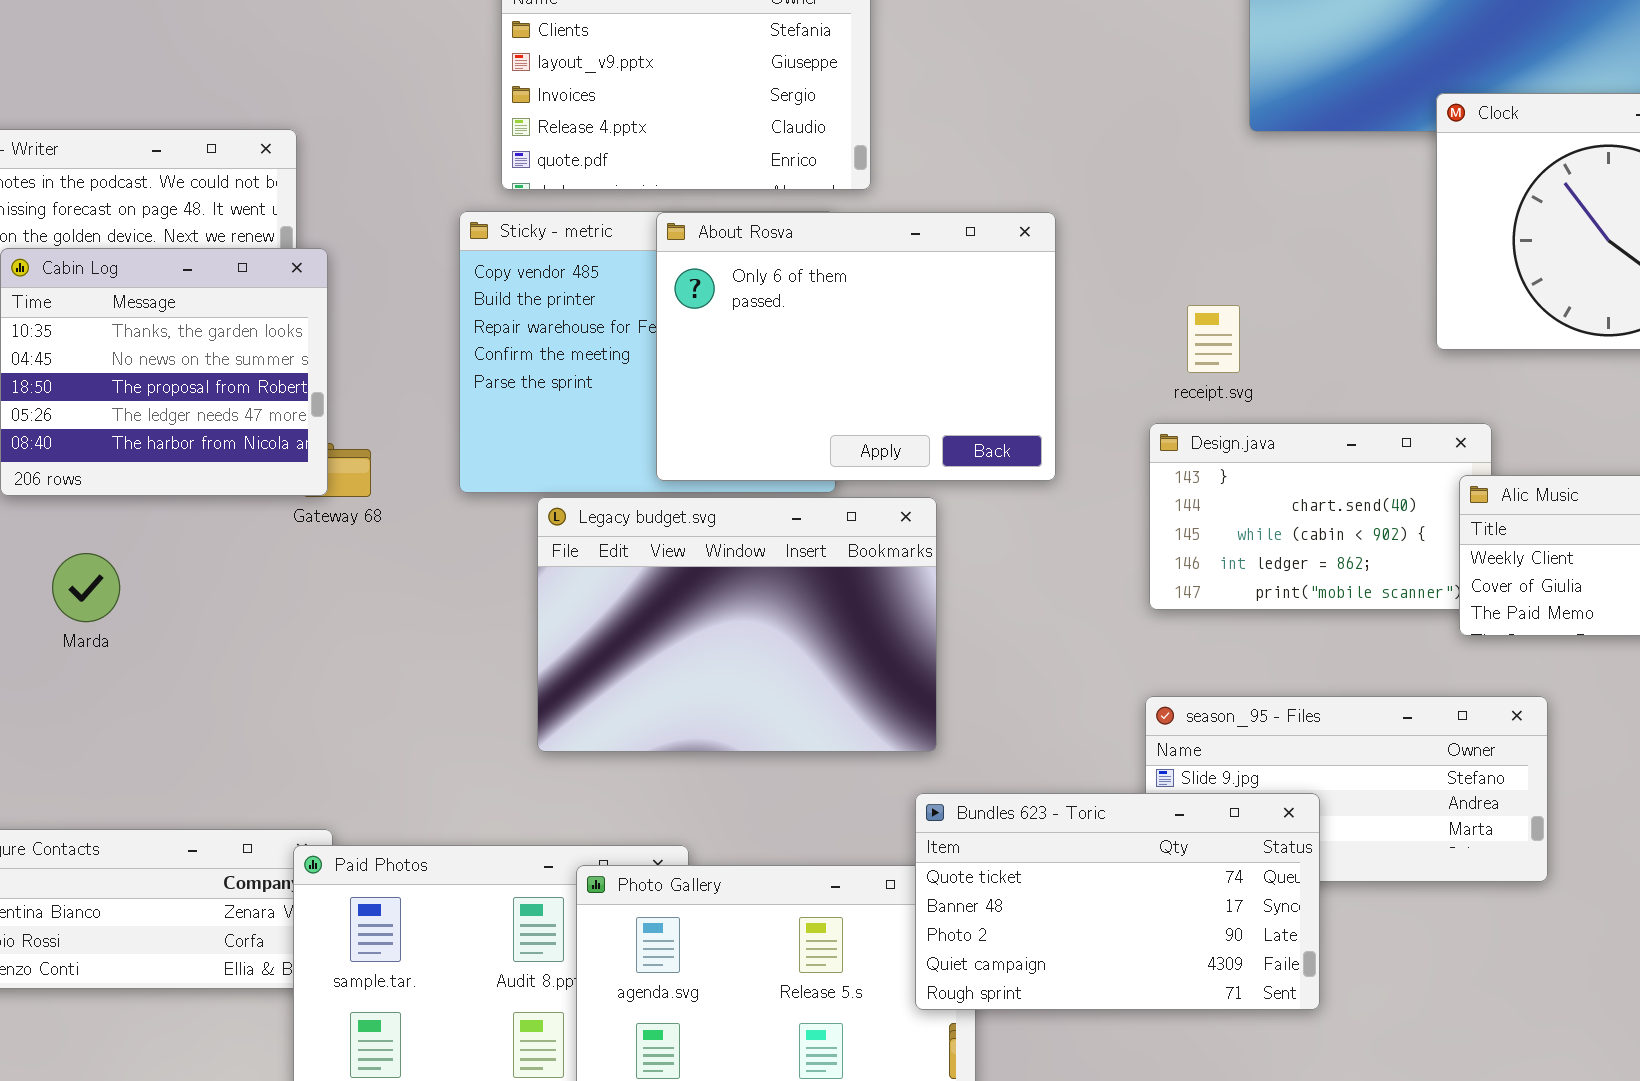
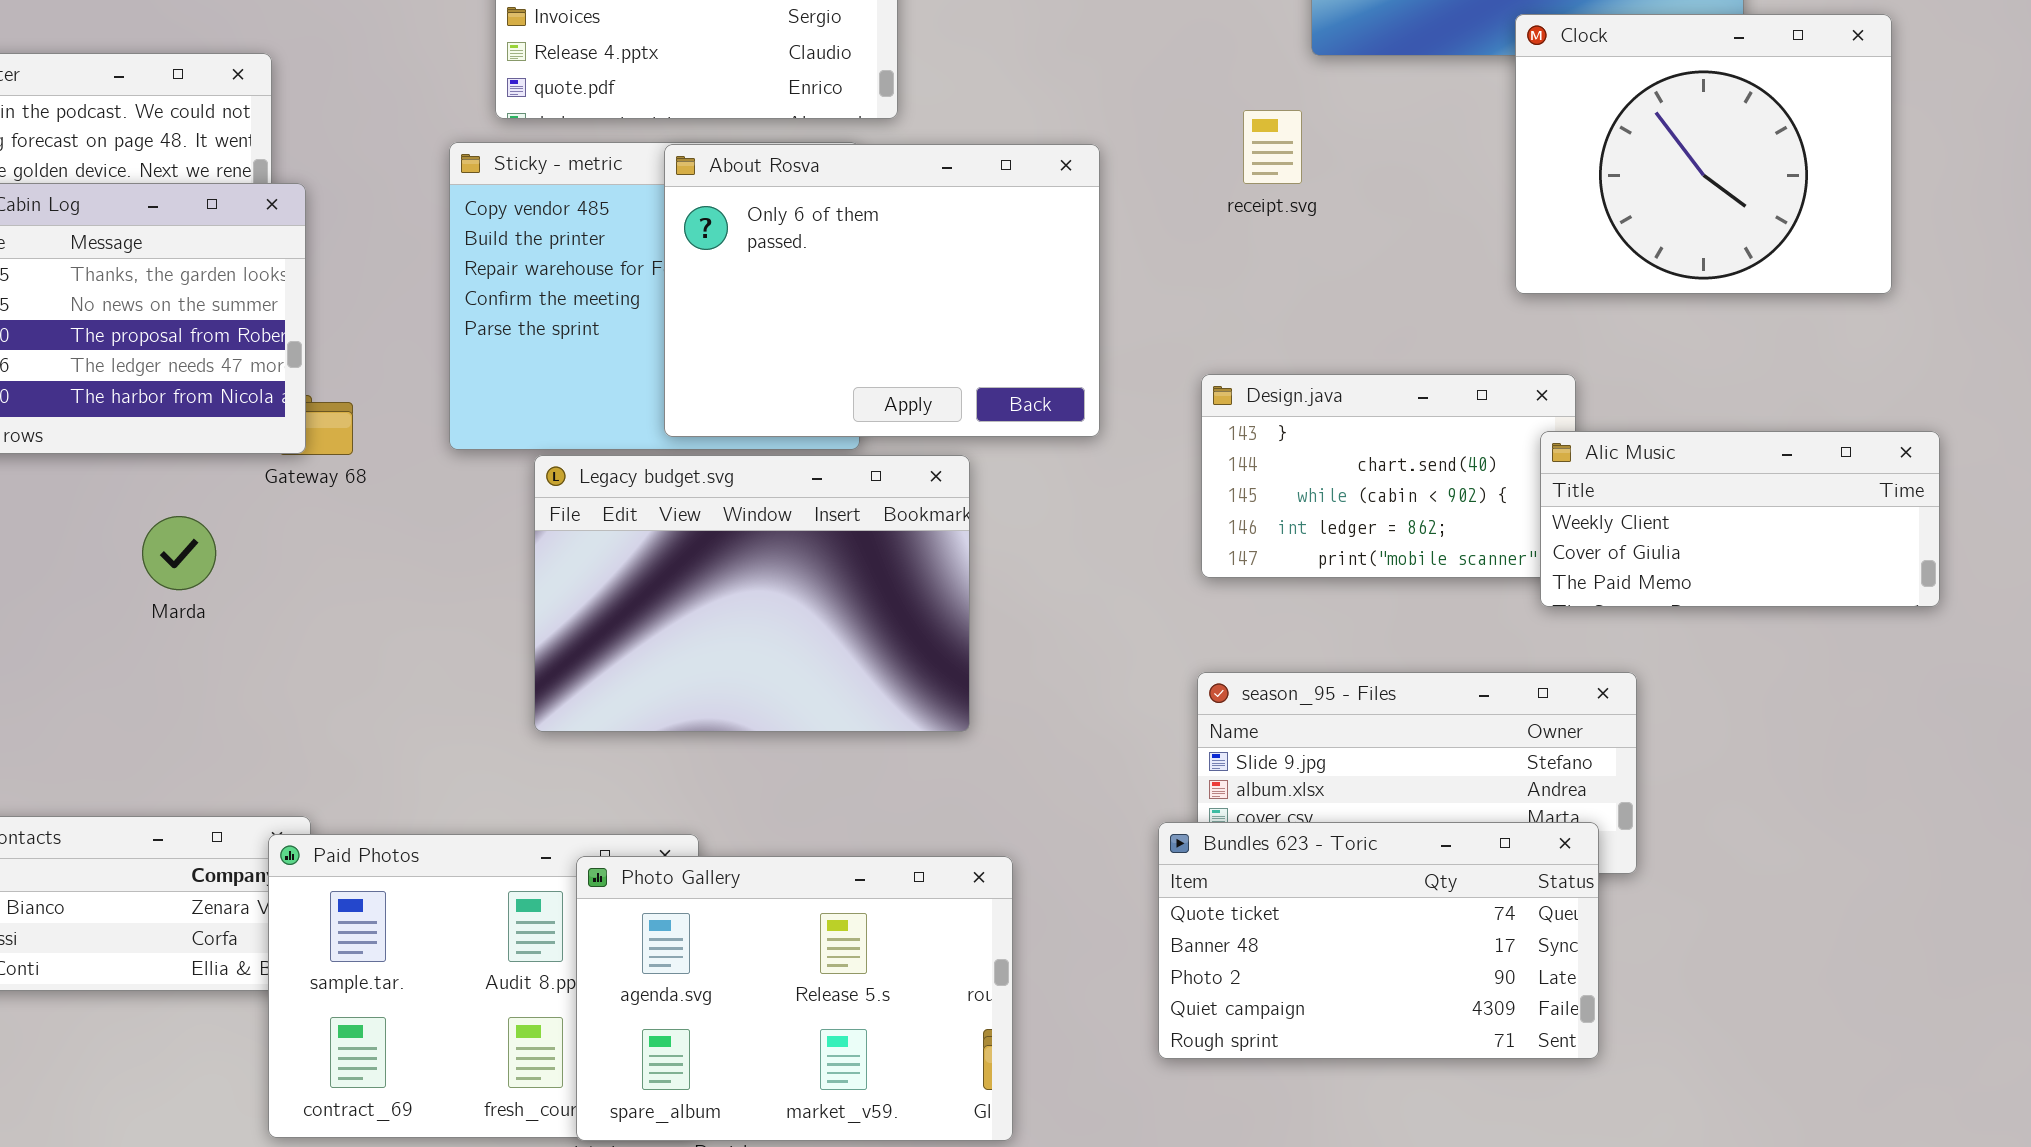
receipt.svg: [1187,305,1240,373] -> [1243,110,1302,184], moved
Marda: [52,553,120,622] -> [142,516,216,590], moved
Bundles 623 - Toric: [915,793,1320,1010] -> [1158,822,1599,1059], moved

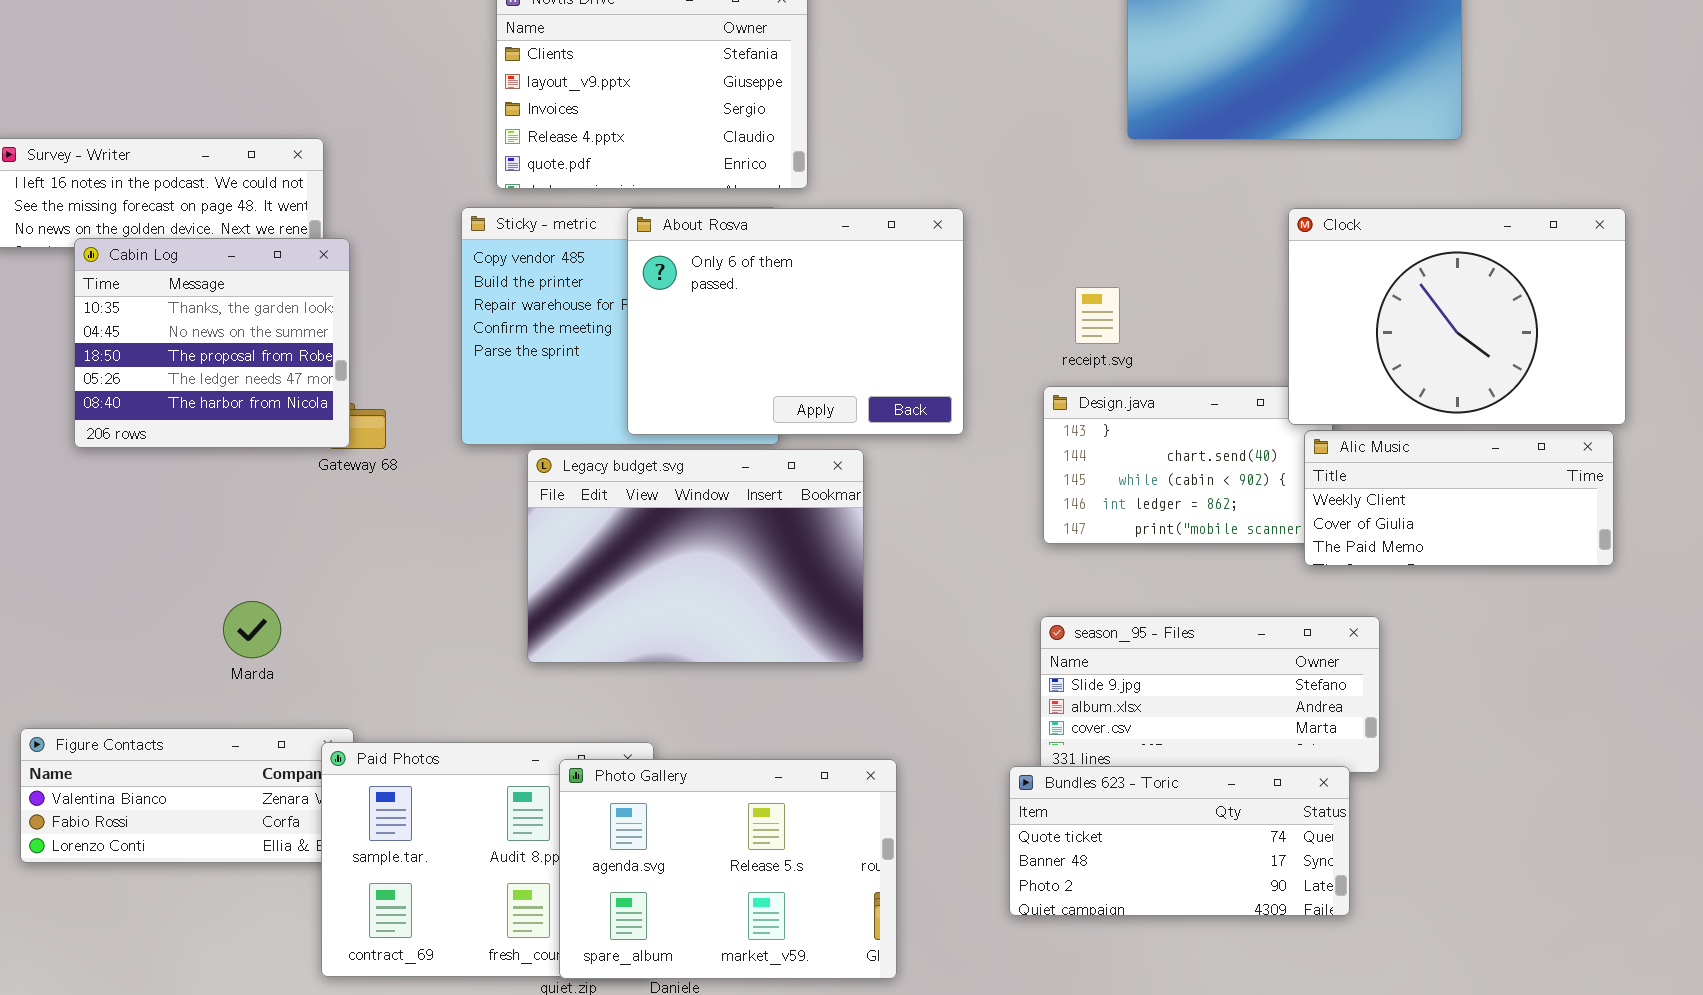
Clock: [1515,14,1892,294] -> [1288,208,1626,425], moved, resized
receipt.svg: [1243,110,1302,184] -> [1075,287,1120,344], moved
Marda: [142,516,216,590] -> [223,601,281,658], moved
Bundles 623 - Toric: [1158,822,1599,1059] -> [1009,766,1350,916], resized

